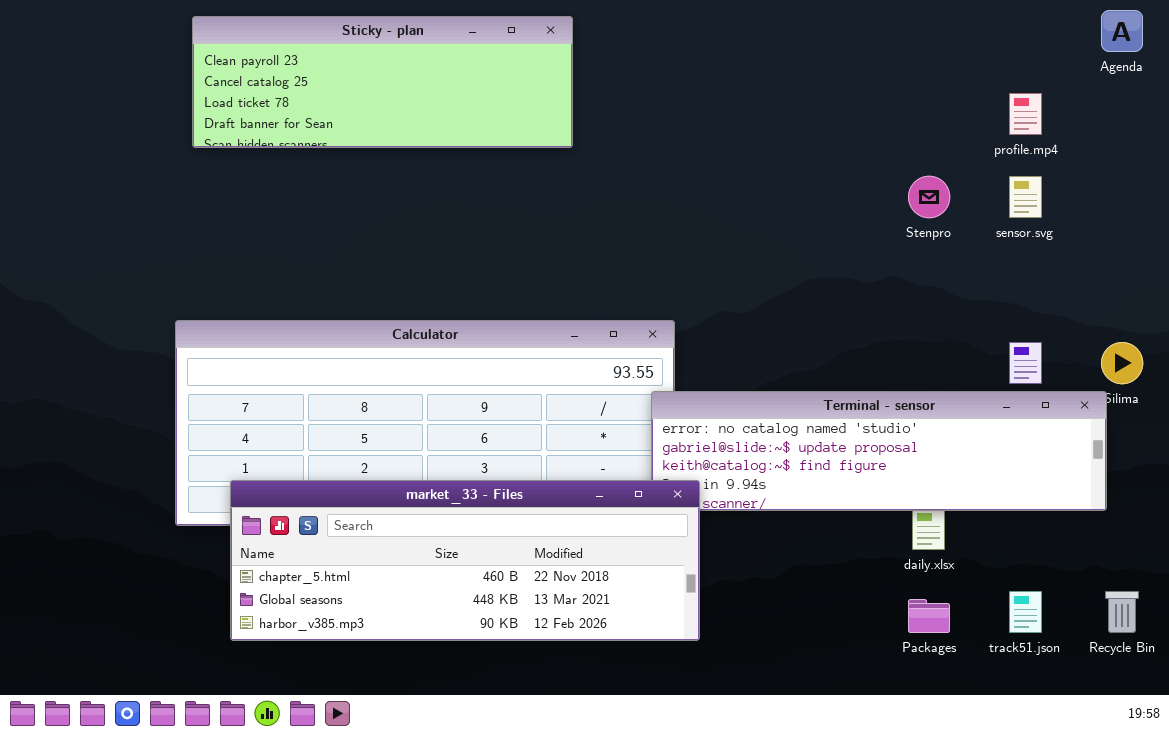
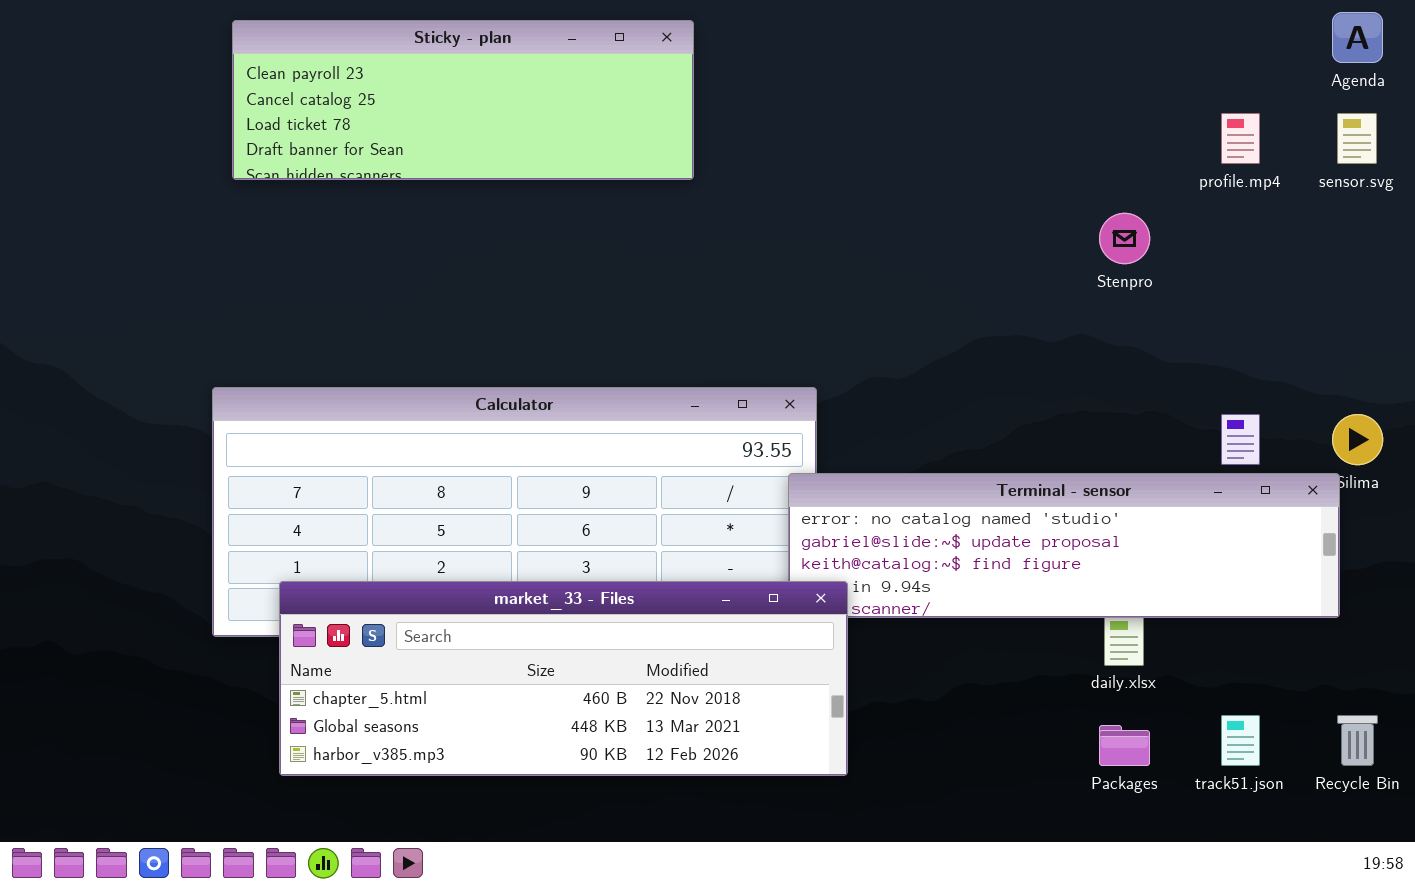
sensor.svg: [1009,176,1042,218] -> [1337,113,1377,164], moved

